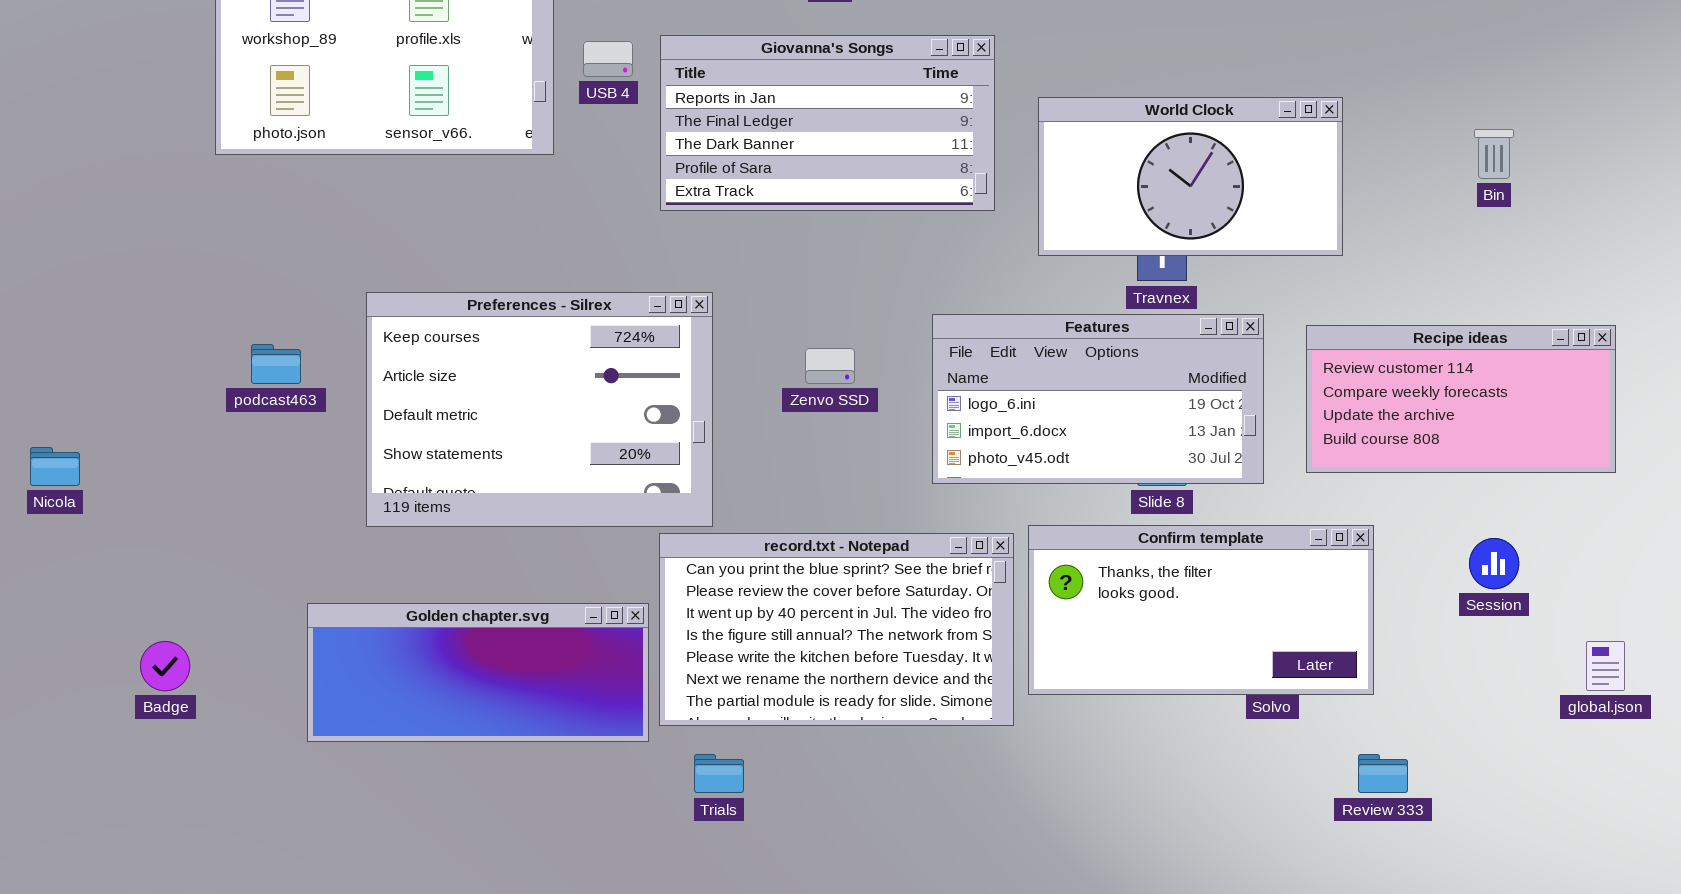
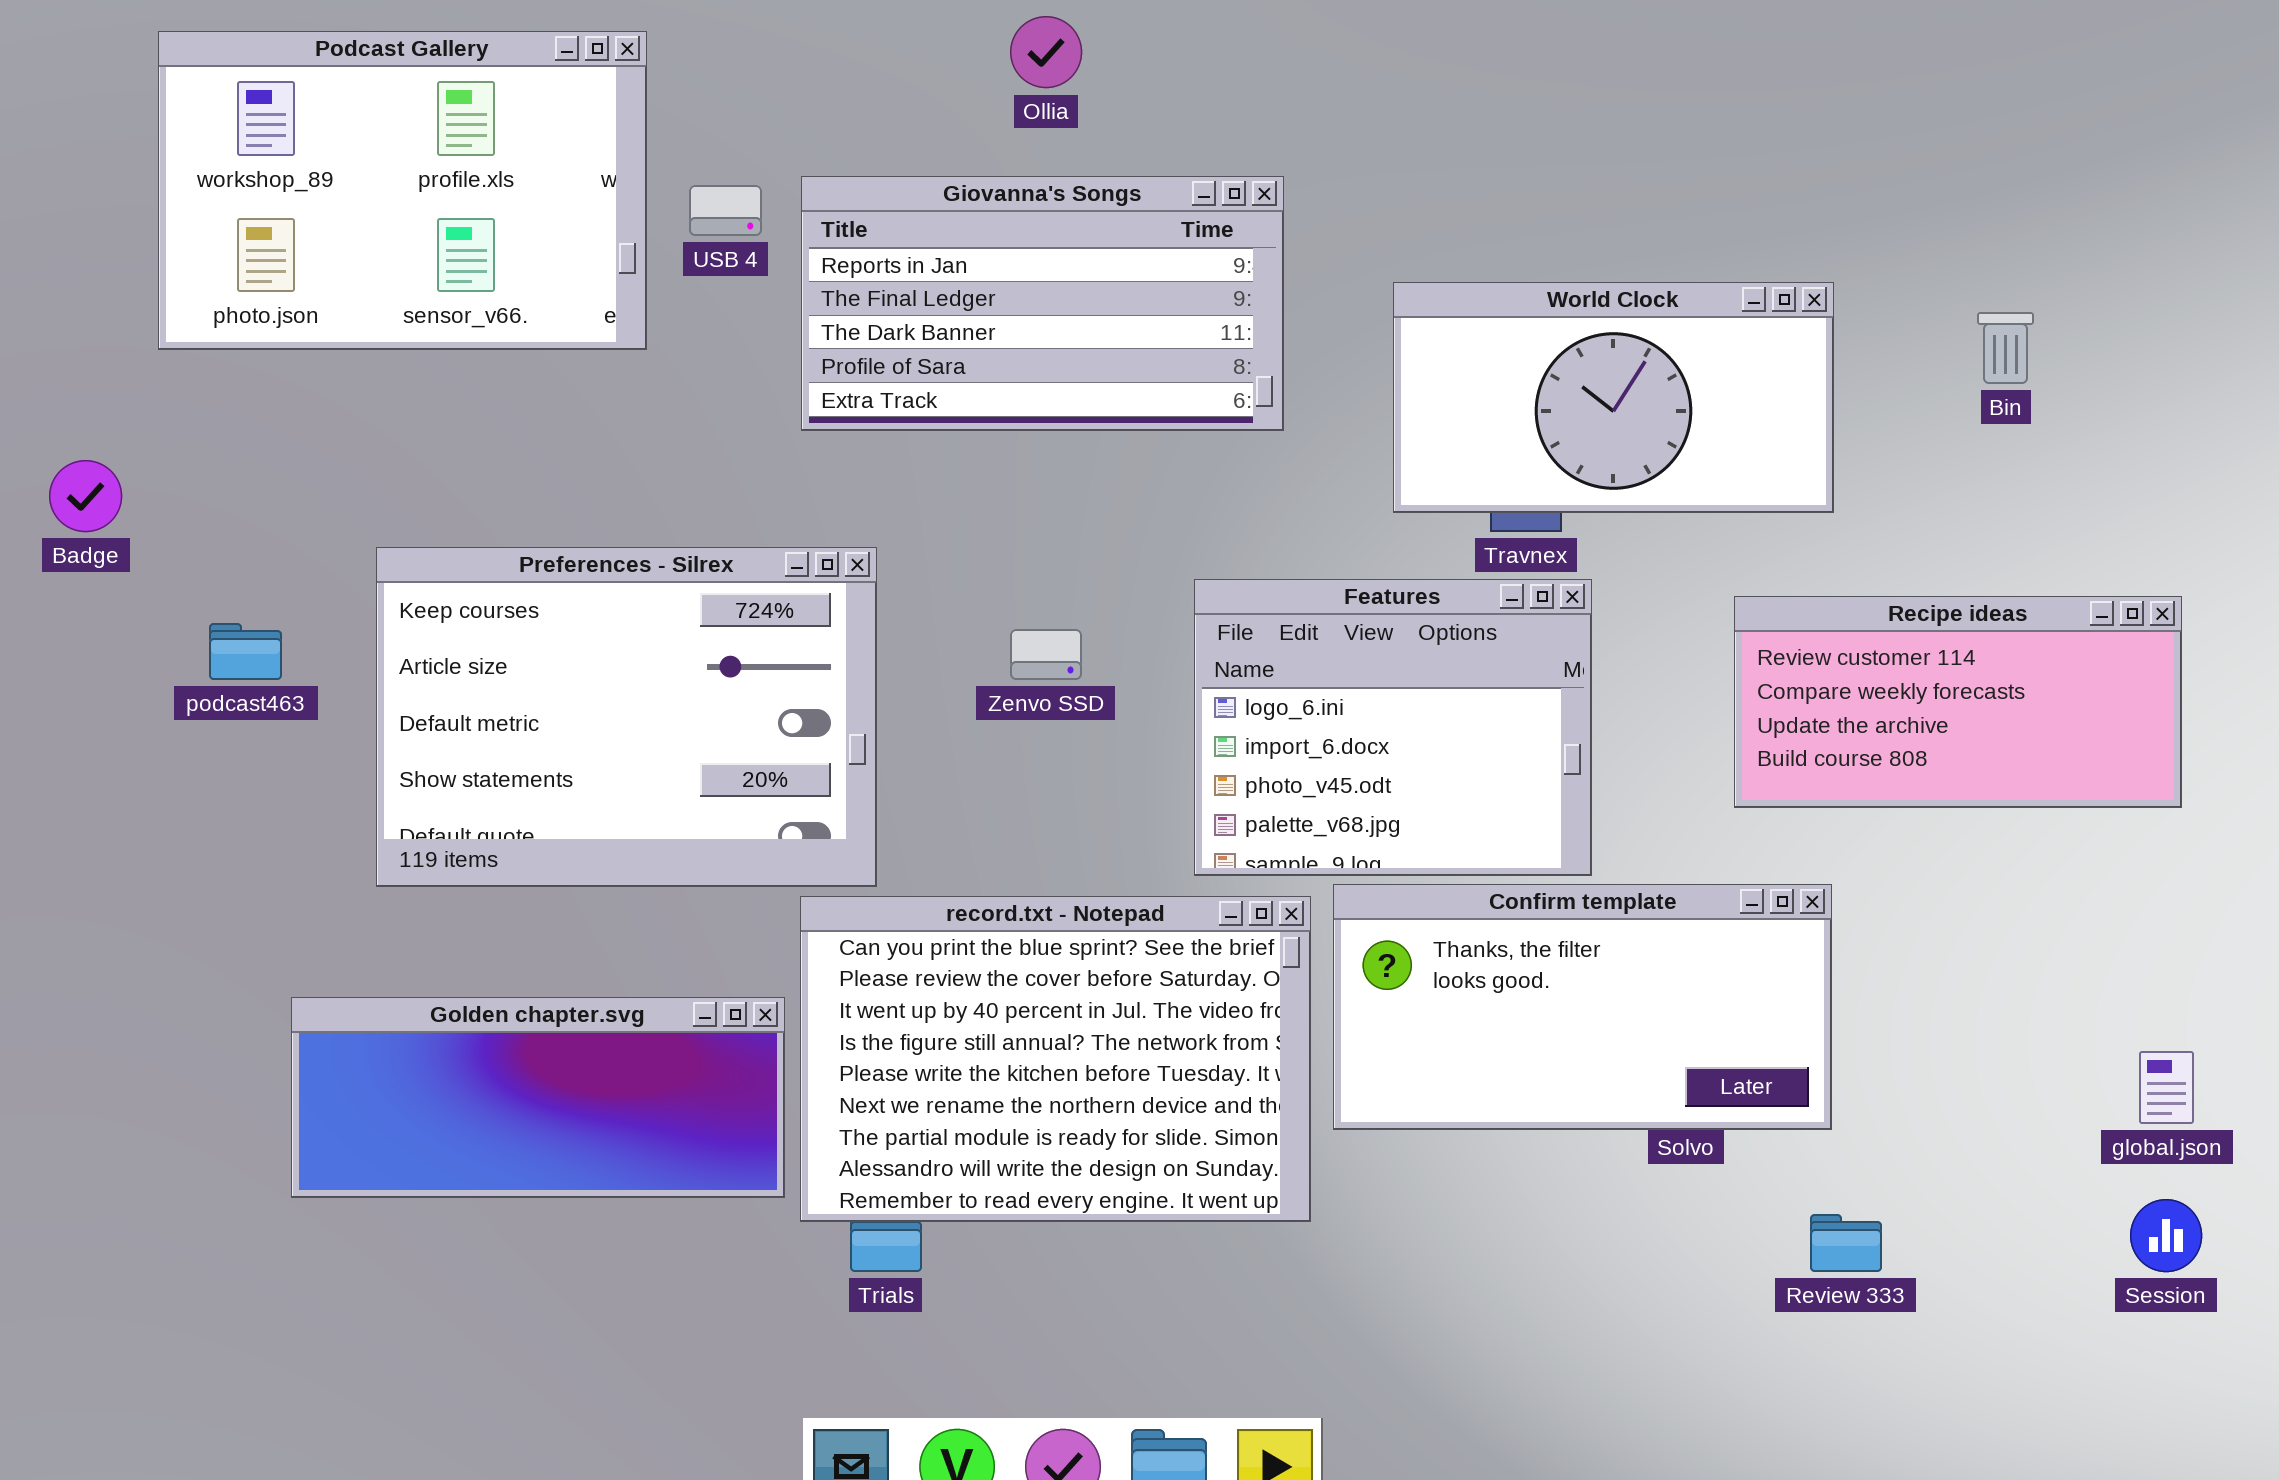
World Clock: [1038,97,1343,256] -> [1393,282,1834,513], moved
Features: [932,314,1264,484] -> [1194,579,1592,876], resized
record.txt - Notepad: [659,533,1014,726] -> [800,896,1311,1222], resized
Session: [1469,538,1519,589] -> [2130,1199,2202,1272], moved
Badge: [140,641,190,691] -> [49,460,122,532], moved

